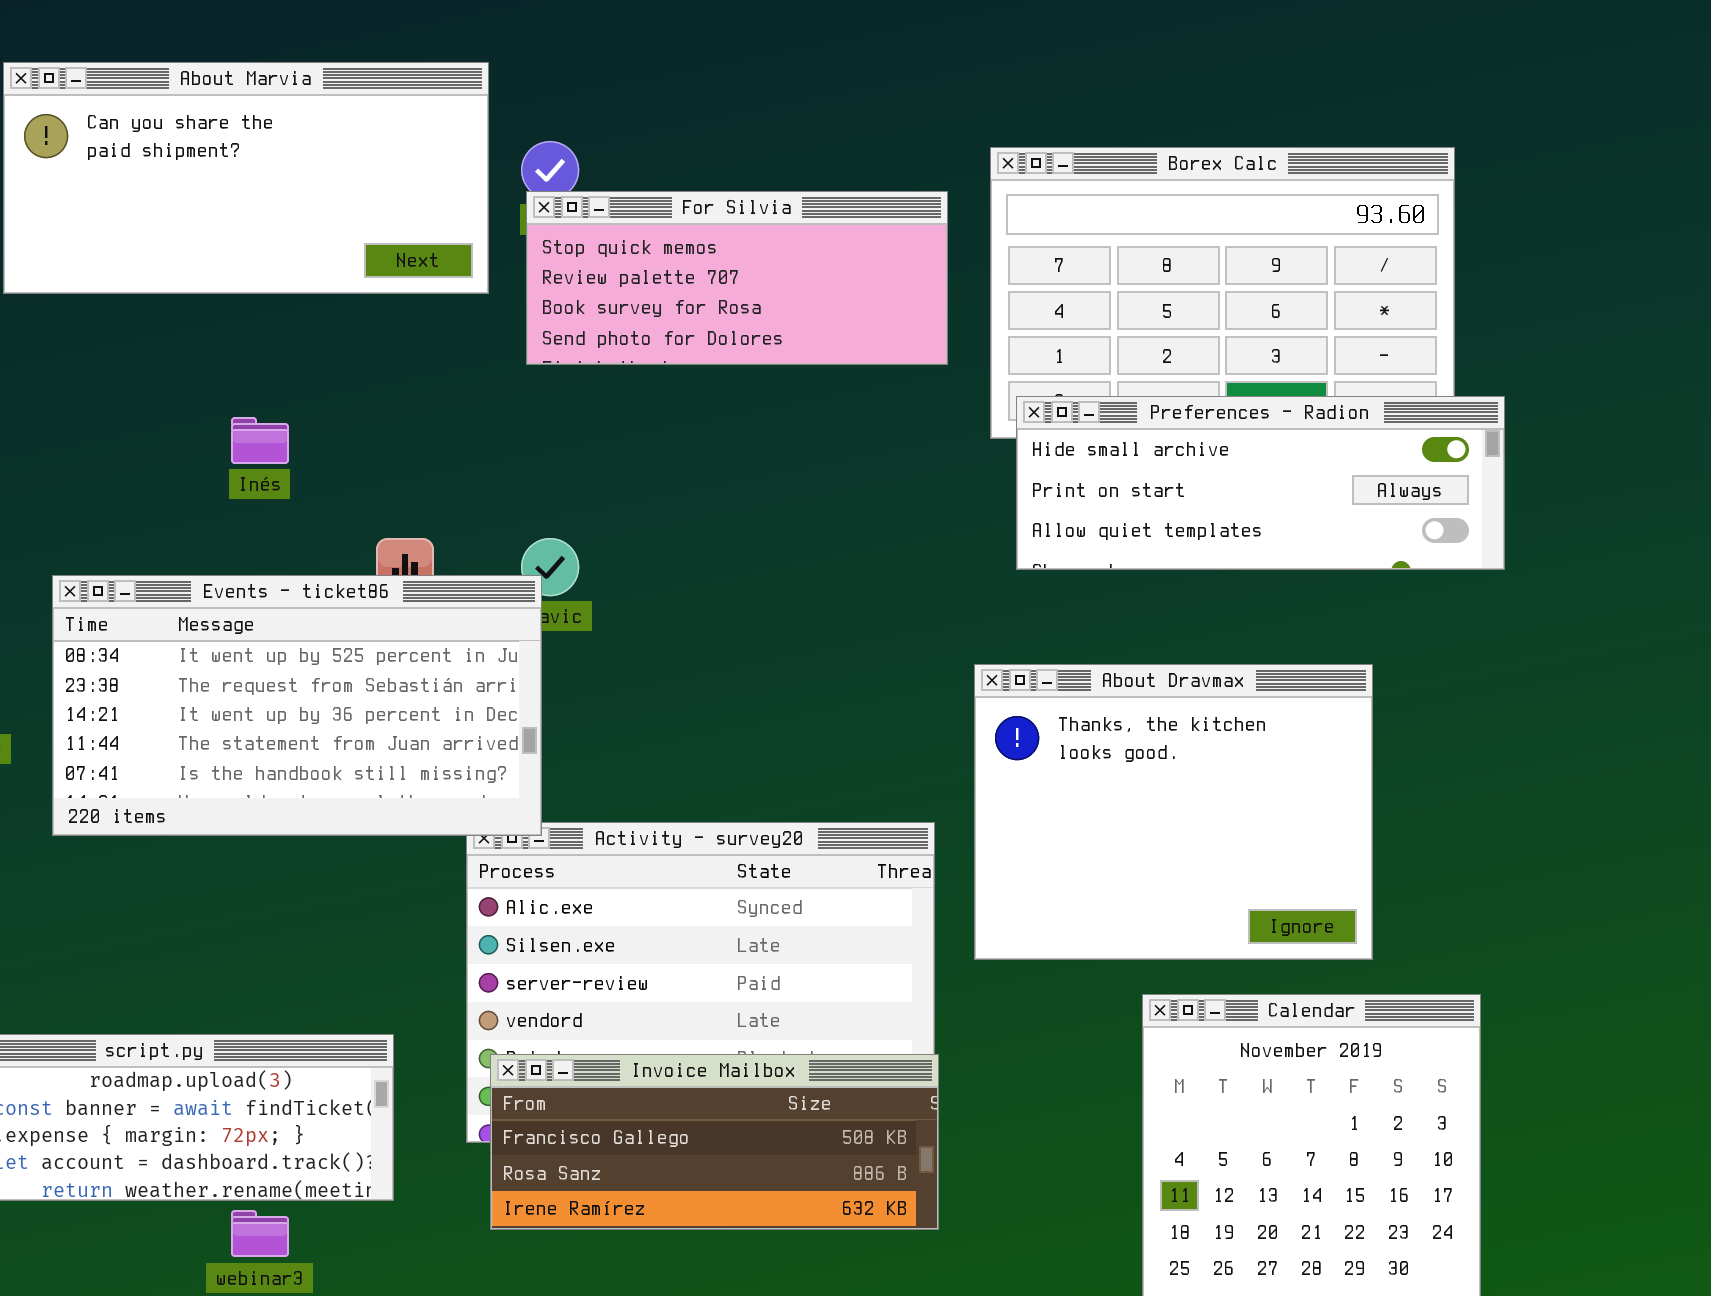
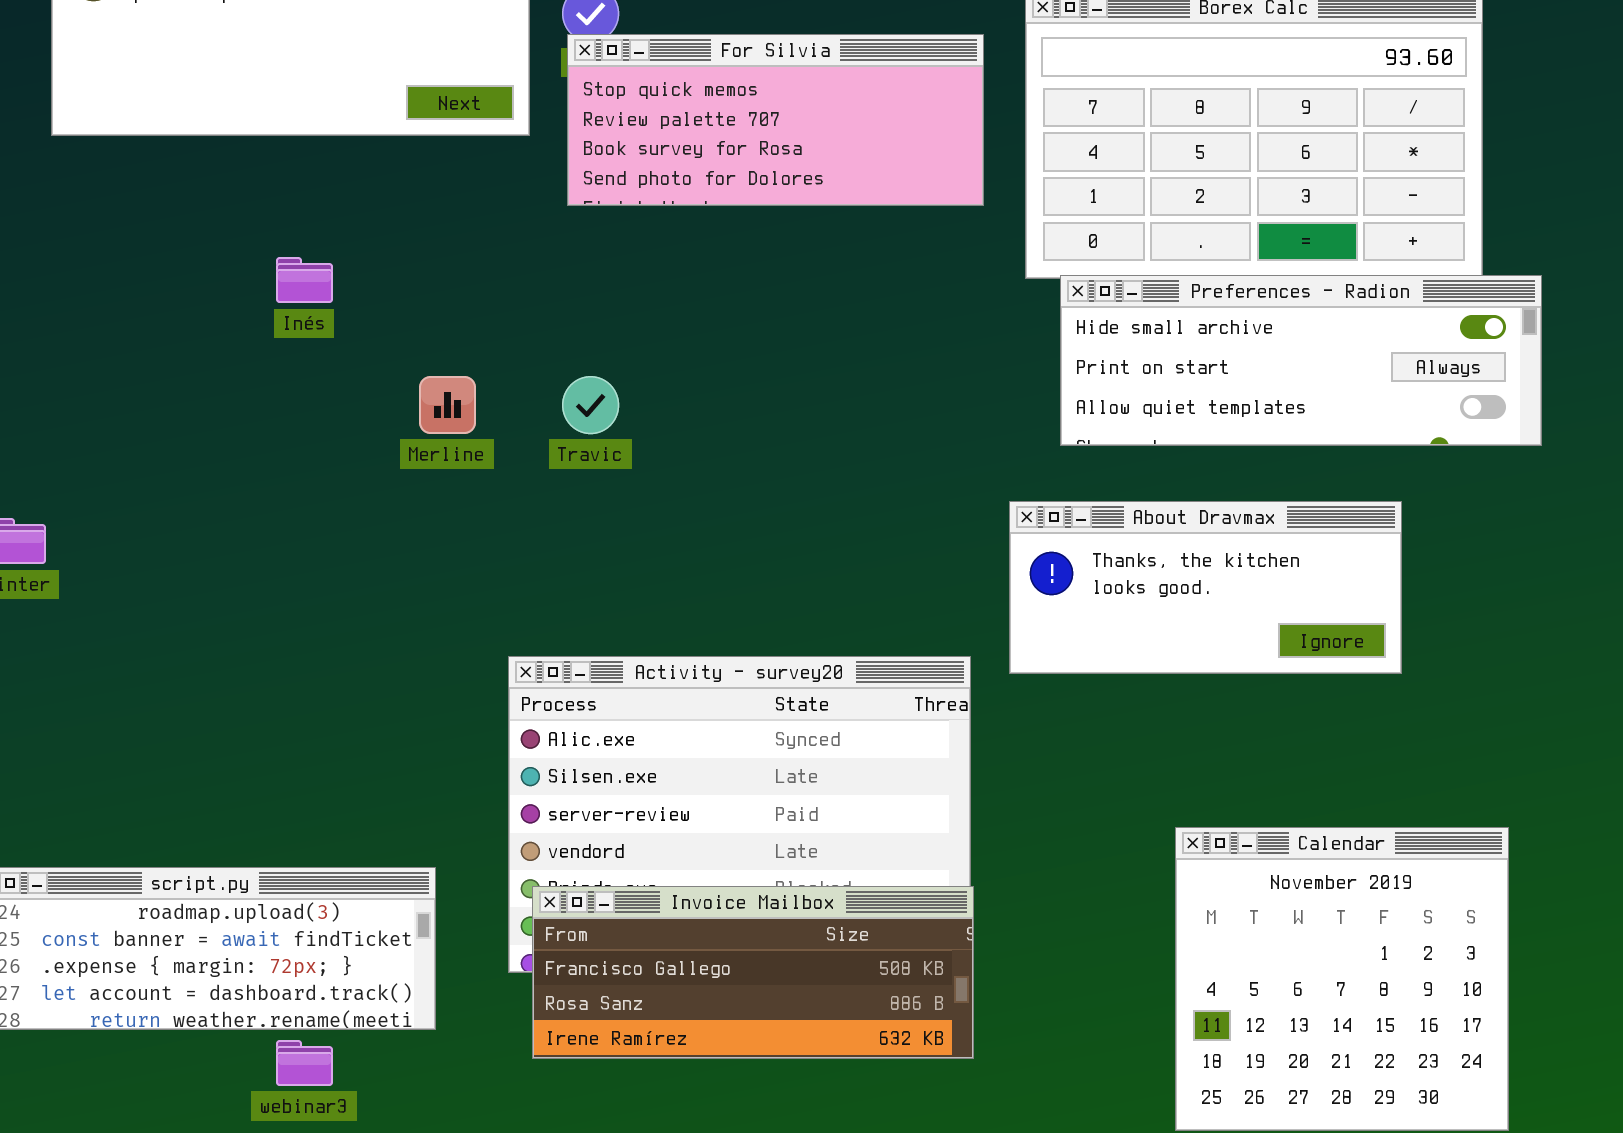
Preferences - Radion: [1016,396,1505,570] -> [1060,275,1542,446], moved
Events - ticket86: [52,575,542,836] -> none, closed
About Dravmax: [974,664,1373,960] -> [1009,501,1402,674], resized

